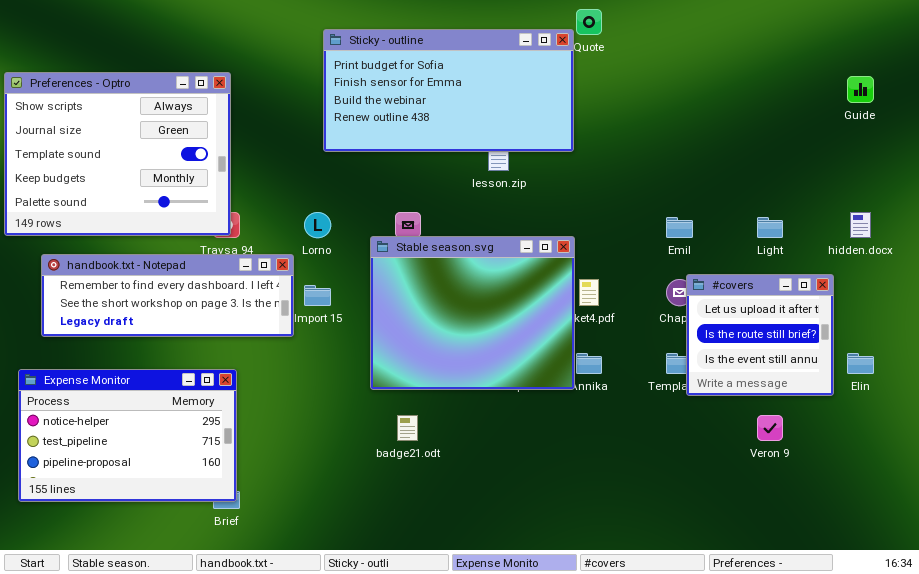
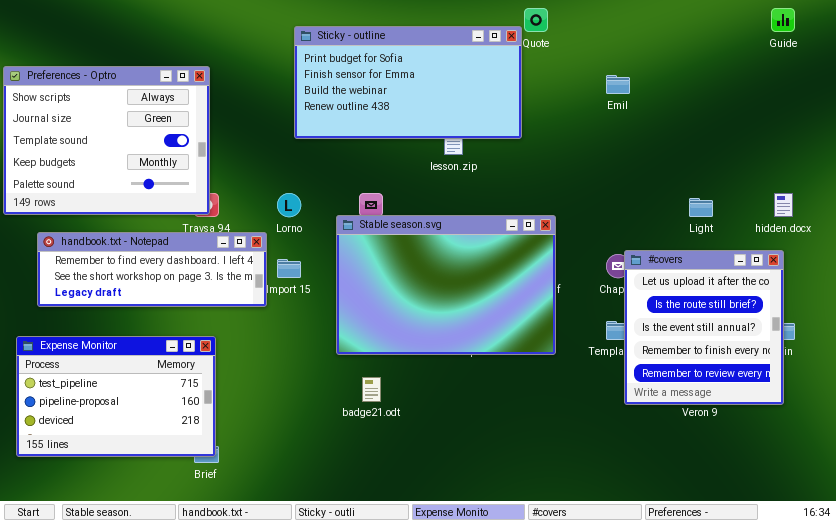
Guide: [847,76,874,103] -> [771,8,795,32], moved
Emil: [666,217,693,238] -> [606,75,630,94], moved
Stable season.svg: [370,236,575,390] -> [336,215,556,355], resized
#covers: [686,274,834,396] -> [624,250,784,405], resized
Expense Monitor: [18,369,237,502] -> [16,336,216,457], scrolled down 1 row

